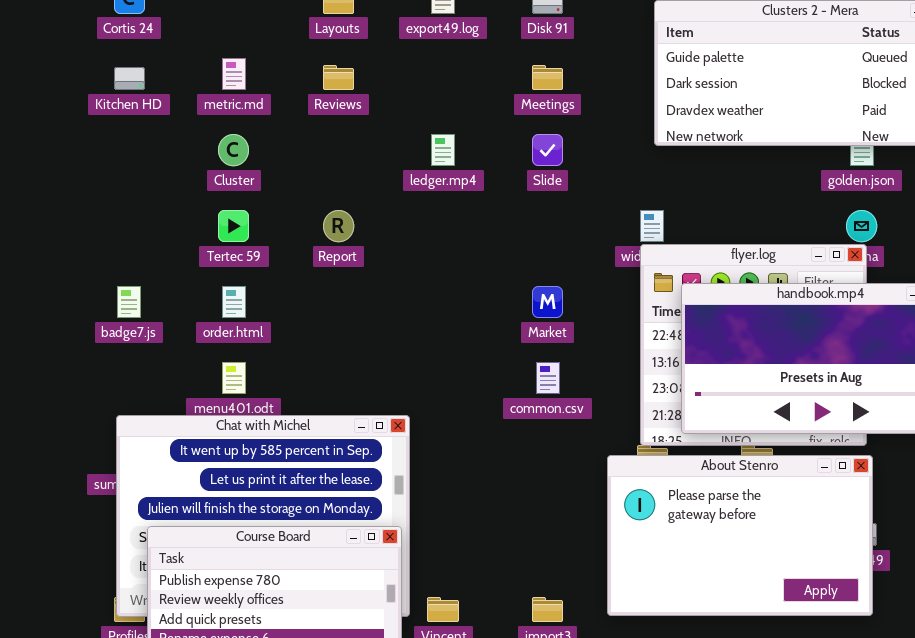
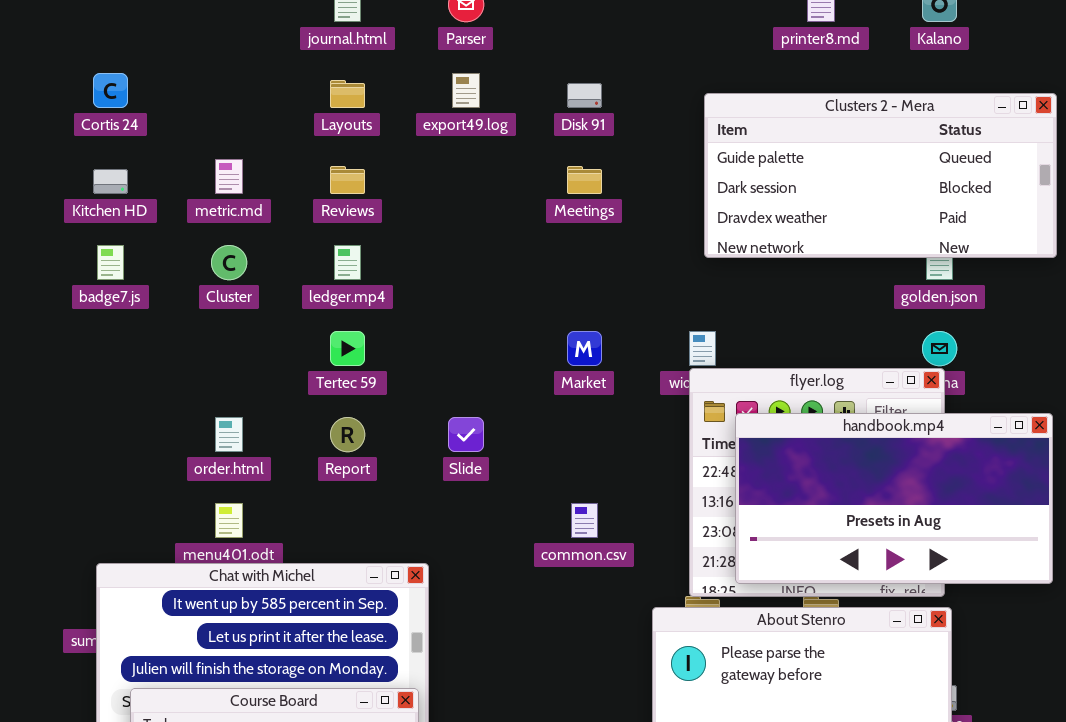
ledger.mp4: [431,134,455,166] -> [334,245,361,280], moved
Slide: [532,134,563,166] -> [448,417,484,452], moved
Tertec 59: [218,210,249,242] -> [330,331,365,366], moved
Report: [323,210,354,242] -> [330,417,365,452], moved
badge7.js: [117,286,141,318] -> [97,245,124,280], moved
Market: [532,286,563,318] -> [567,331,602,366], moved

